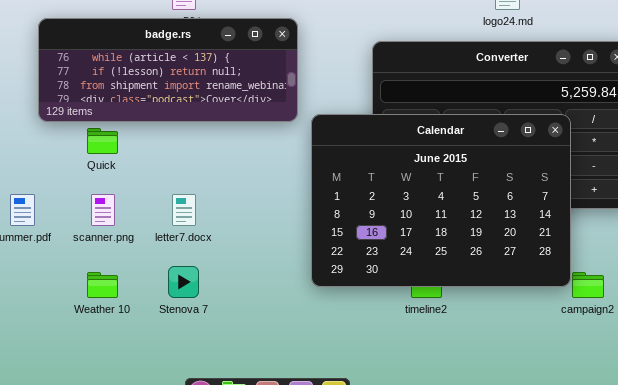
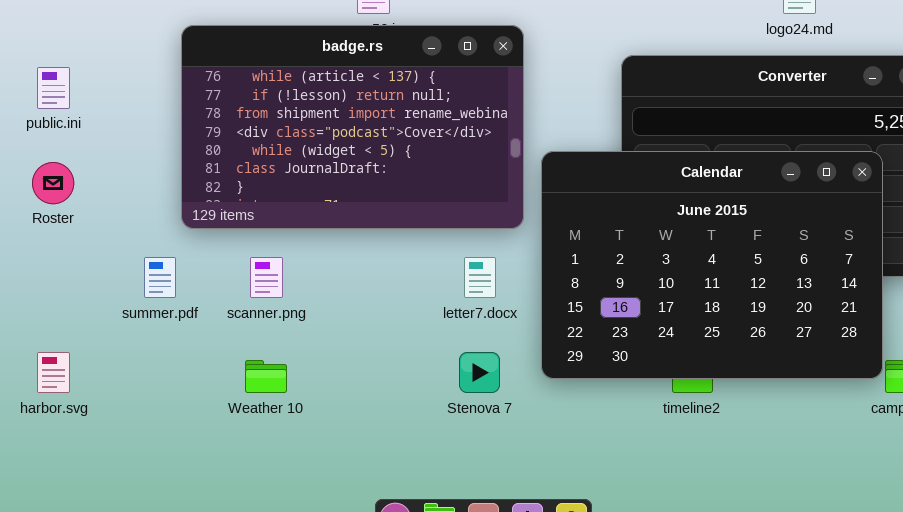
badge.rs: [38,18,298,122] -> [181,25,524,229], resized
letter7.docx: [172,194,196,226] -> [464,257,496,298], moved
Stenova 7: [168,266,199,298] -> [459,352,500,393], moved

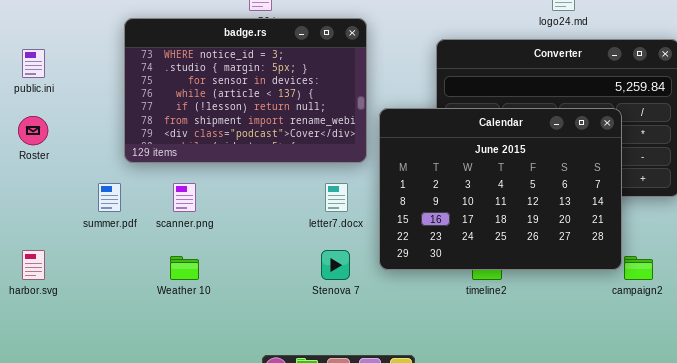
badge.rs: [181,25,524,229] -> [124,18,367,163], scrolled up 3 rows

